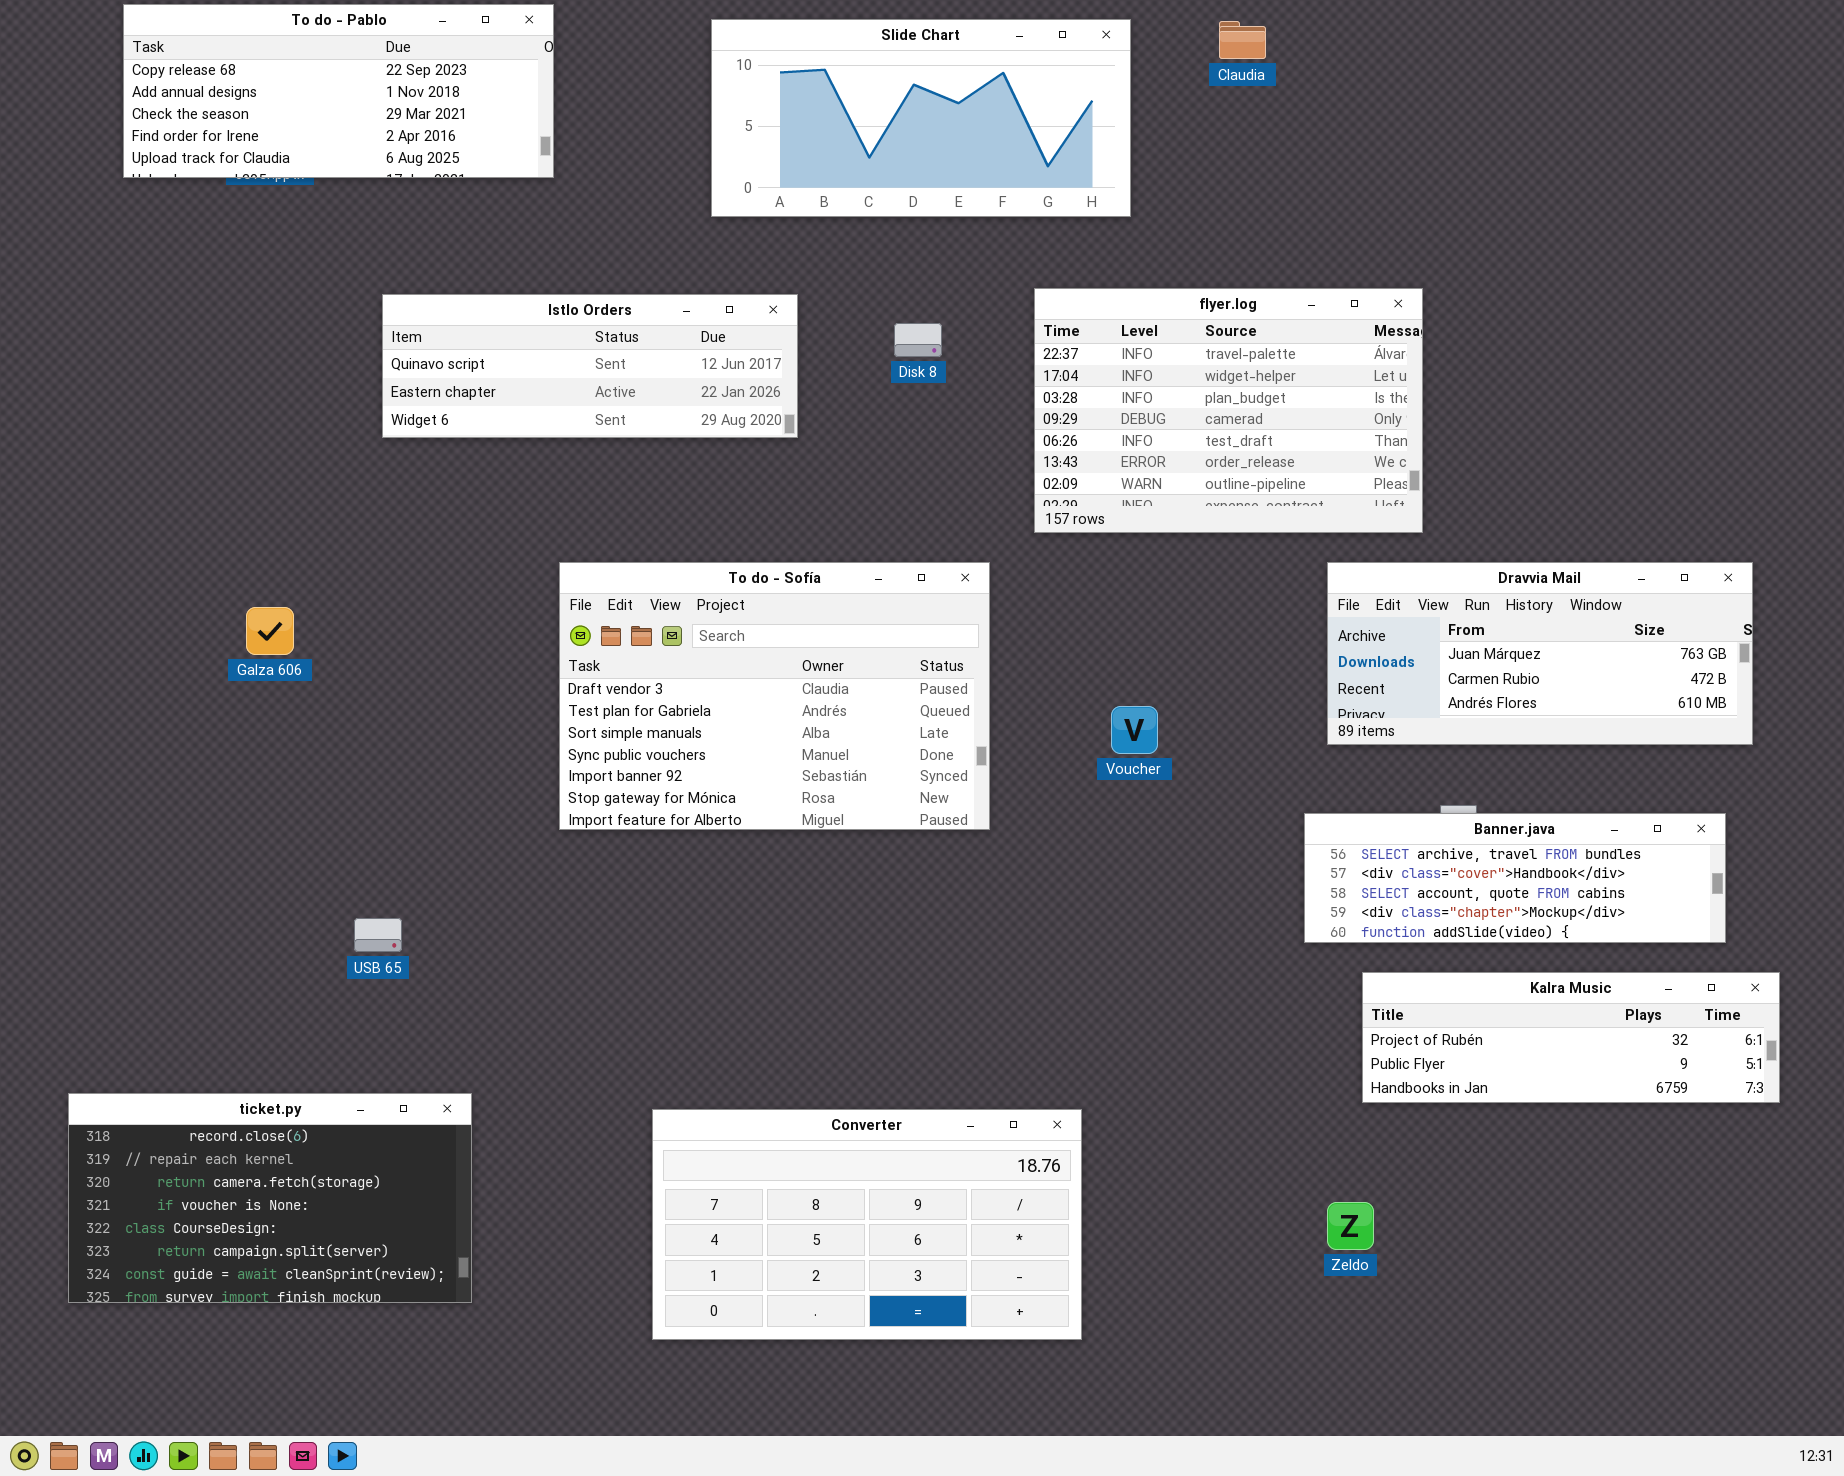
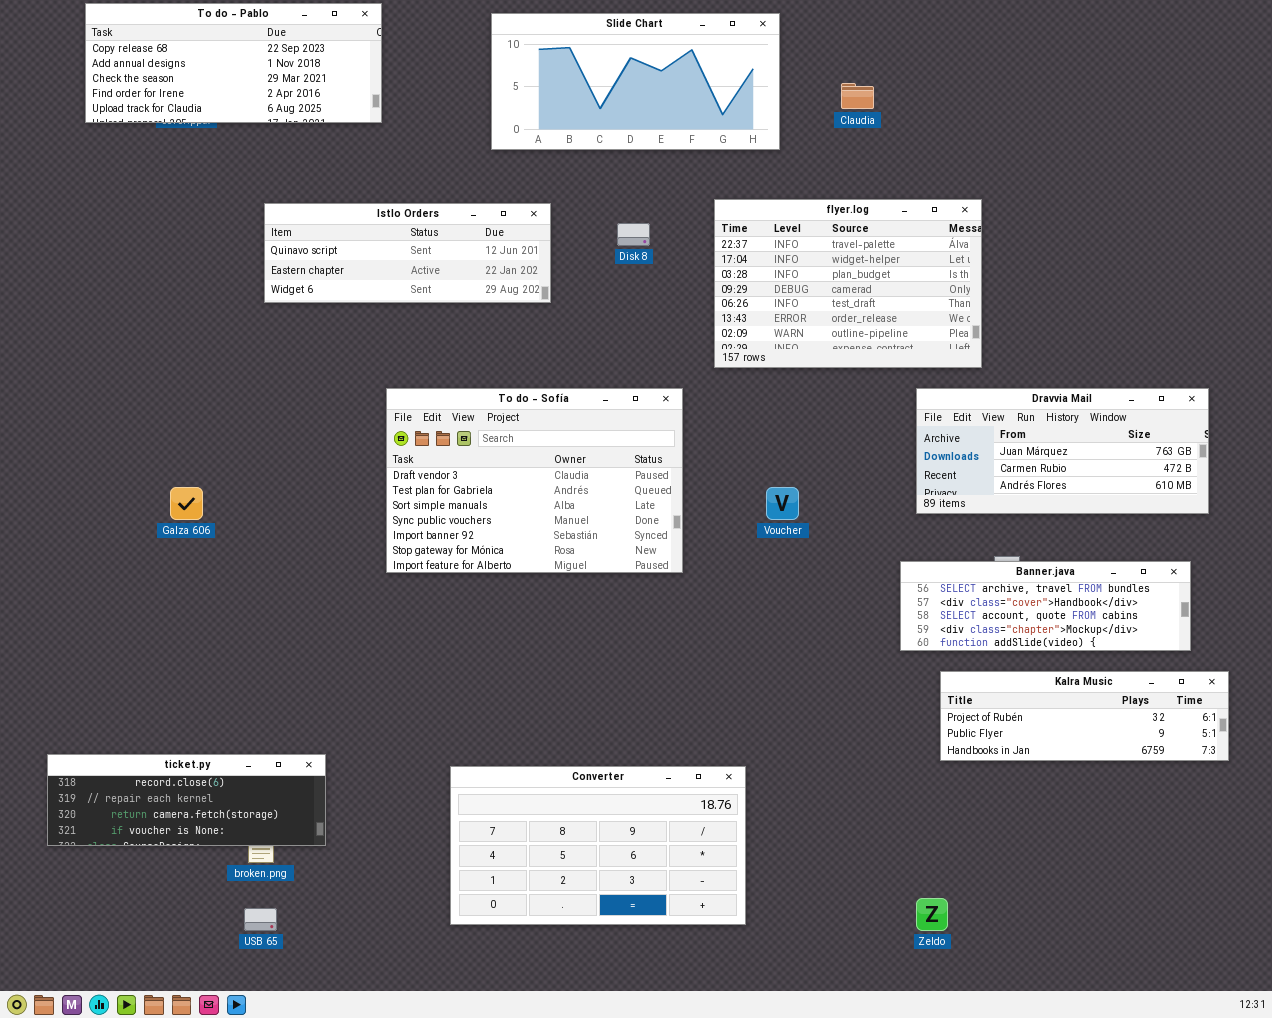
Claudia: [1219,21,1266,59] -> [841,83,874,109], moved
Galza 606: [246,607,294,655] -> [170,487,203,520], moved
USB 65: [354,918,402,952] -> [244,908,277,931], moved
ticket.py: [68,1093,472,1303] -> [47,754,326,846], resized
Zeldo: [1327,1202,1374,1250] -> [916,898,948,931], moved

